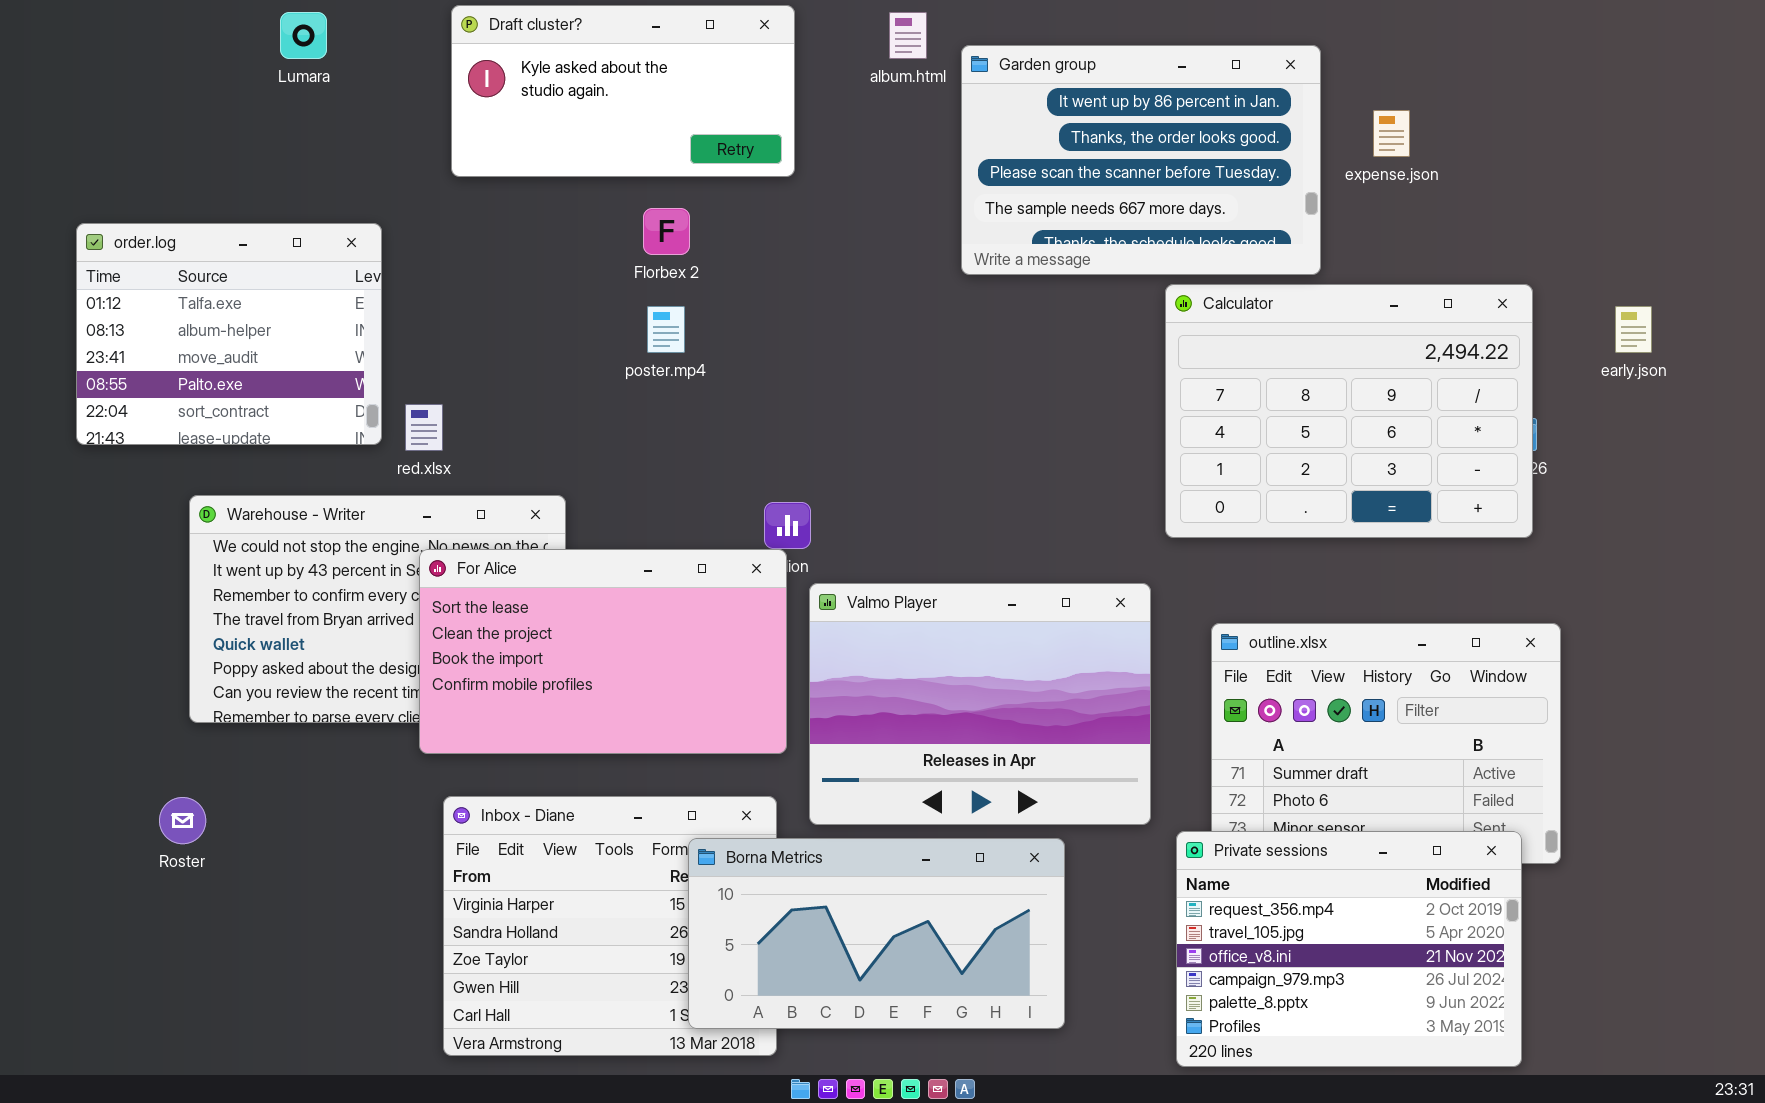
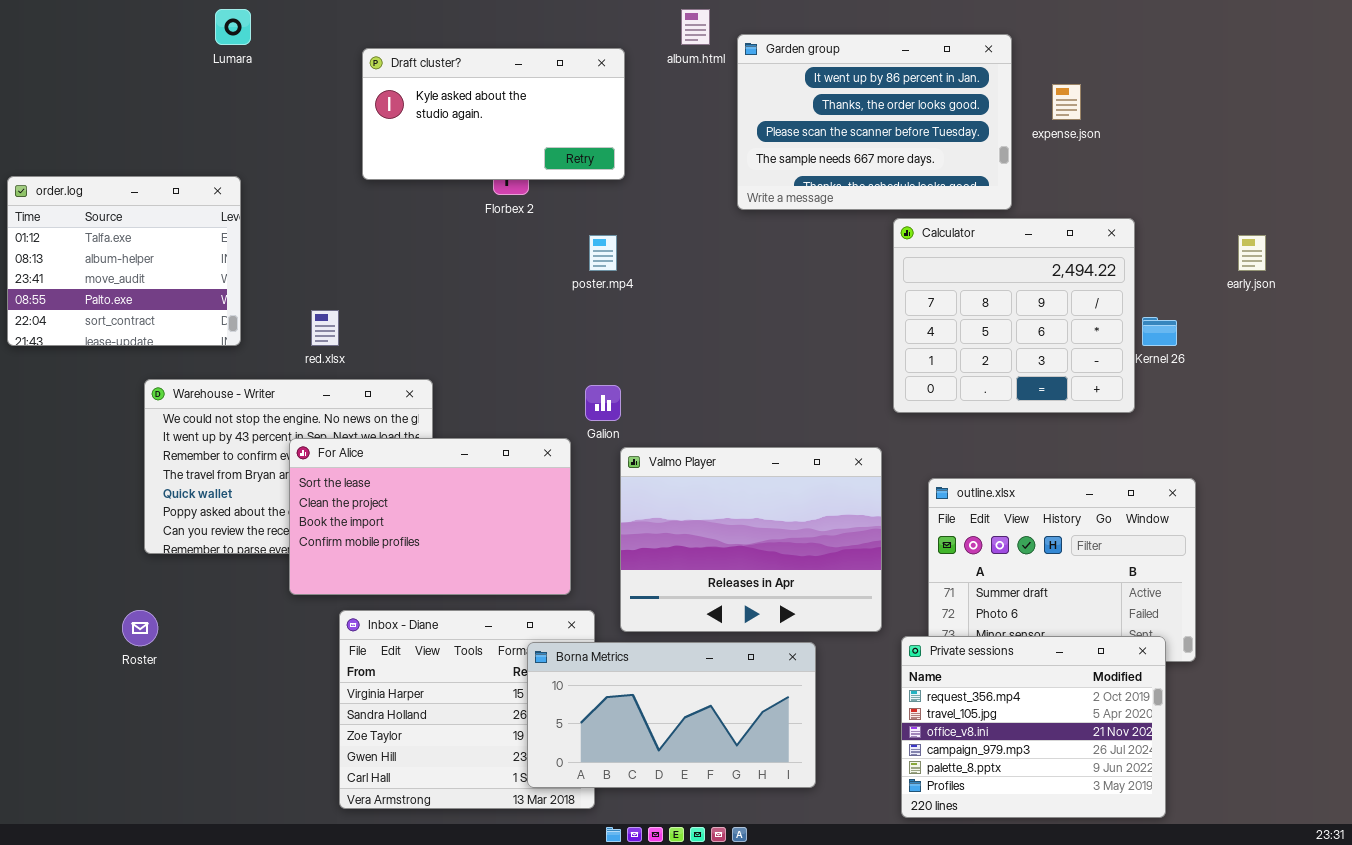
Draft cluster?: [451,5,795,177] -> [362,48,625,180], moved
order.log: [76,223,382,445] -> [7,176,241,346], moved
Calculator: [1165,284,1533,538] -> [893,218,1135,413], resized
poster.mp4: [647,306,685,353] -> [589,235,617,271], moved
For Alice: [419,549,787,754] -> [289,438,571,595], moved

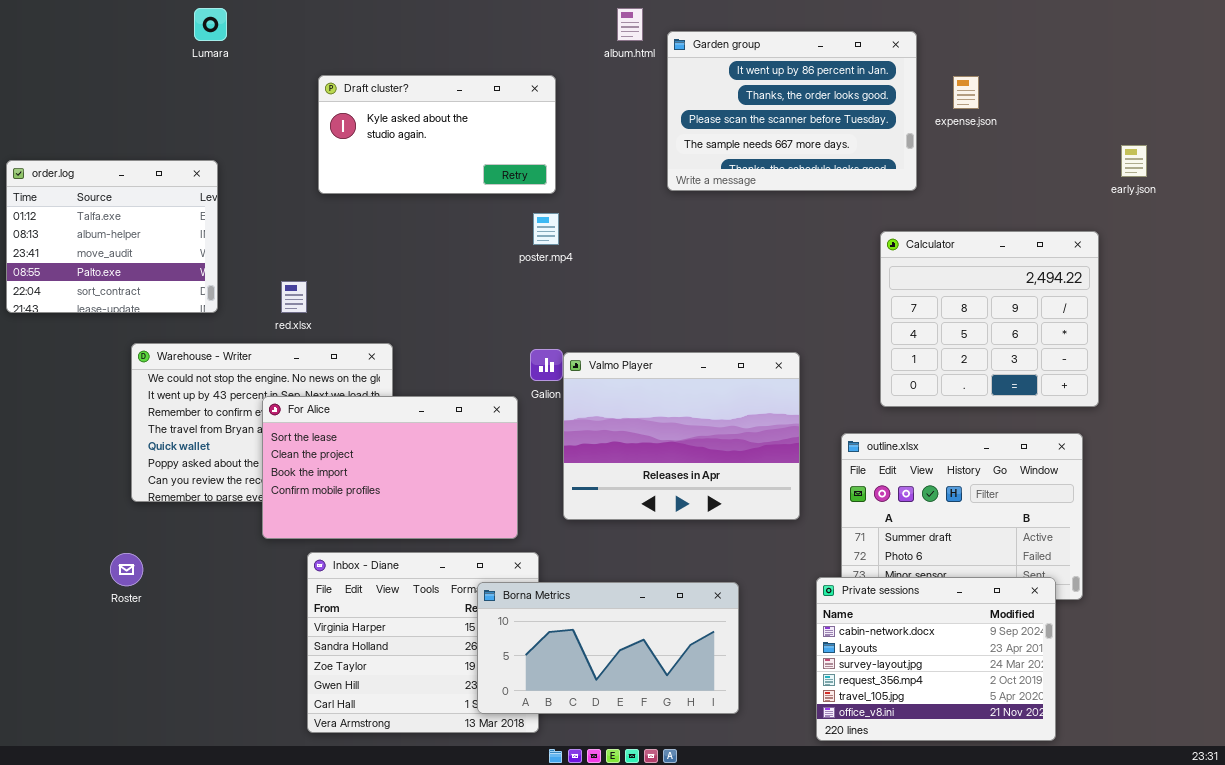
Draft cluster?: [362,48,625,180] -> [318,75,556,194], moved
Calculator: [893,218,1135,413] -> [880,231,1099,407], moved
early.json: [1238,235,1266,271] -> [1121,145,1147,177], moved
Valmo Player: [620,447,882,632] -> [563,352,800,520], moved
Private sessions: [901,636,1166,818] -> [816,577,1056,741], scrolled up 3 rows

